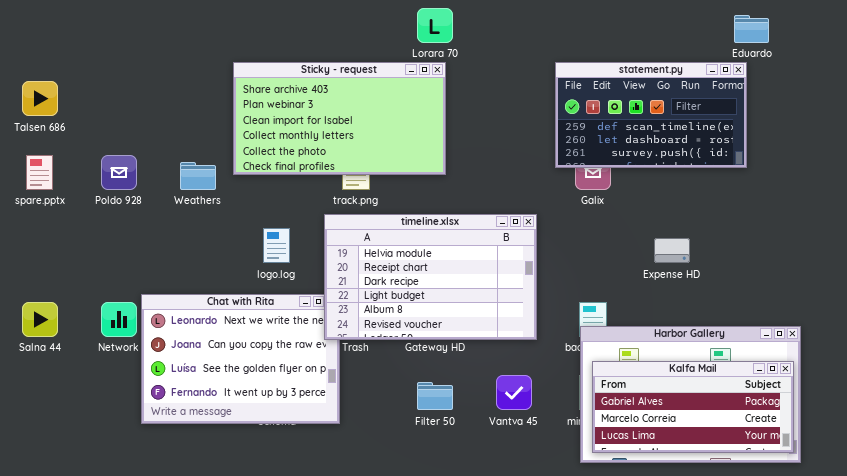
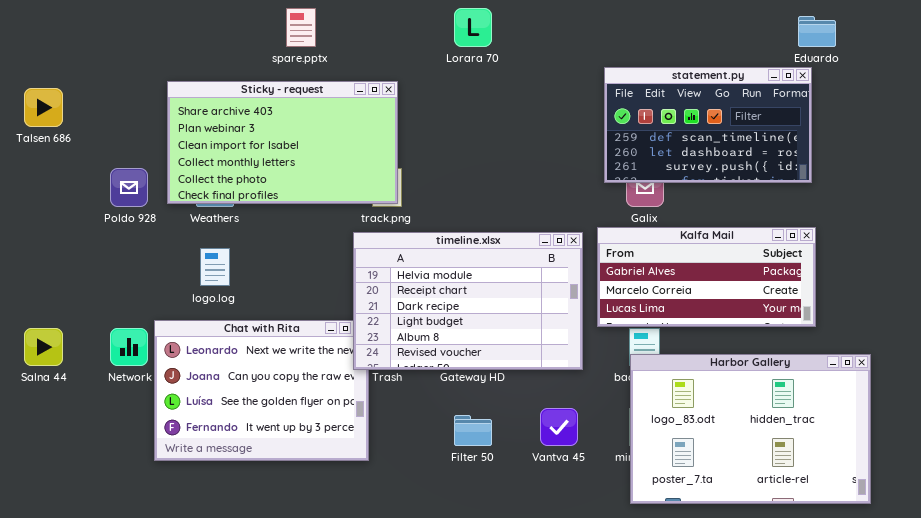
Sticky - request: [233,62,446,175] -> [167,81,398,204], moved
spare.pptx: [26,155,53,190] -> [286,8,316,47], moved
logo.log: [263,228,290,263] -> [200,248,230,286], moved
Kalfa Mail: [592,361,794,453] -> [597,227,816,327], moved

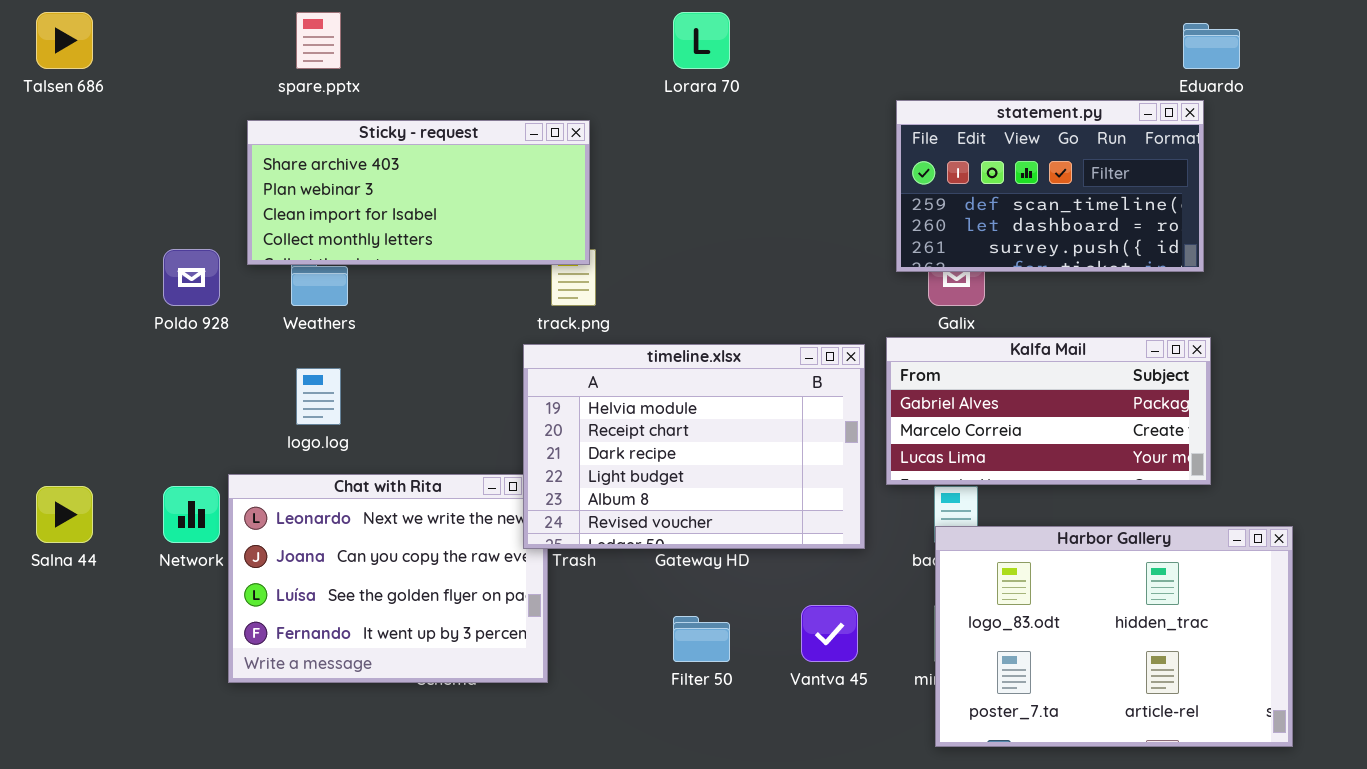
spare.pptx: [286,8,316,47] -> [296,12,341,69], moved
Sticky - request: [167,81,398,204] -> [247,120,590,265], resized
Talsen 686: [24,88,63,127] -> [36,12,93,69], moved

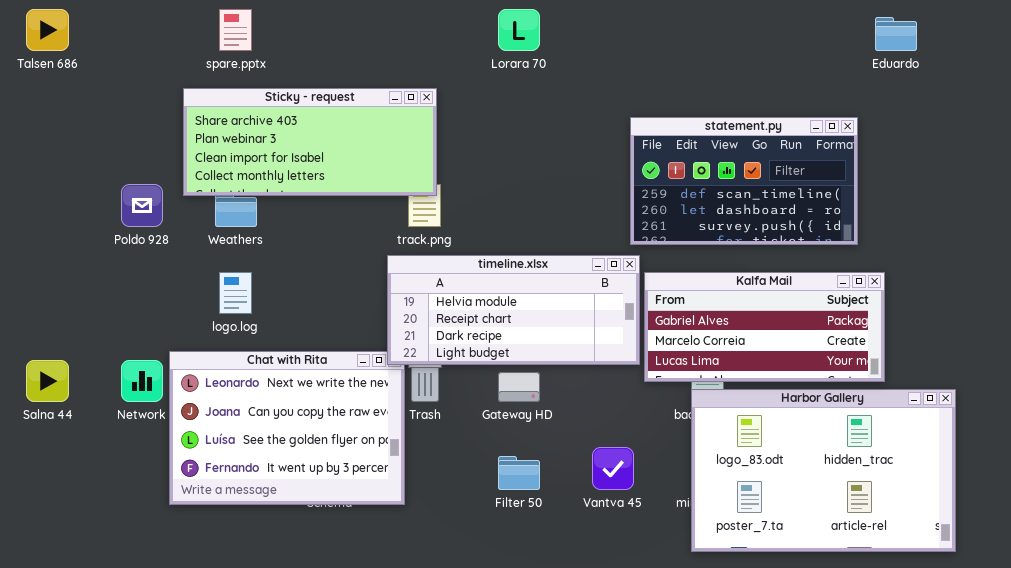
statement.py: [896,100,1204,272] -> [630,117,858,245], moved
Kalfa Mail: [886,337,1211,485] -> [644,272,885,382], moved
timeline.xlsx: [523,344,865,549] -> [387,255,640,365], resized

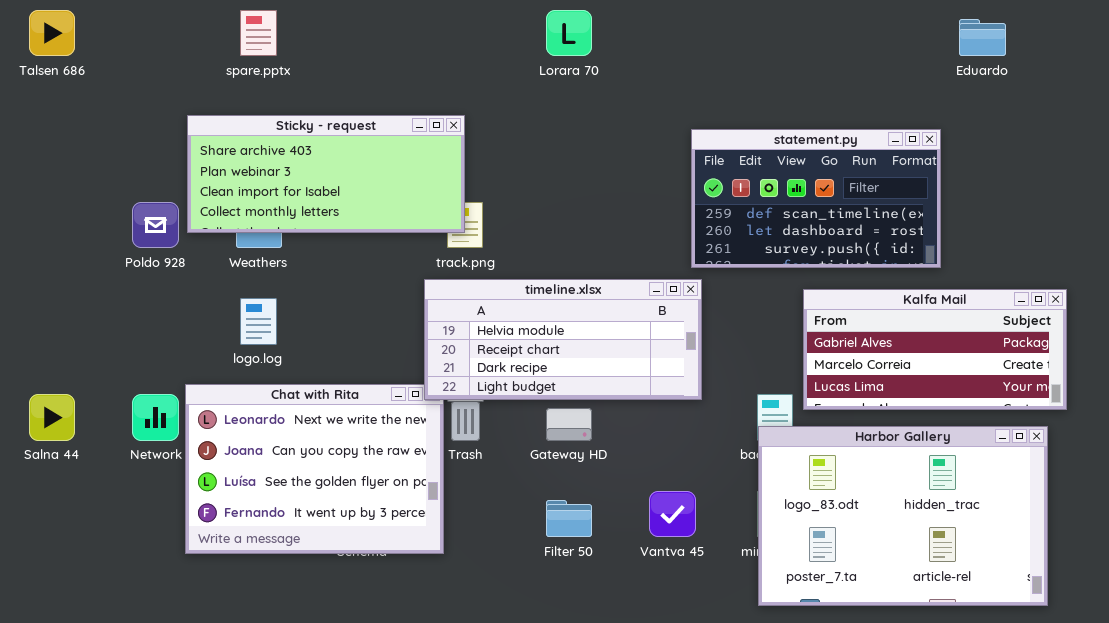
Sticky - request: [183,88,437,196] -> [187,115,465,233], moved
Kalfa Mail: [644,272,885,382] -> [803,289,1067,410], moved

